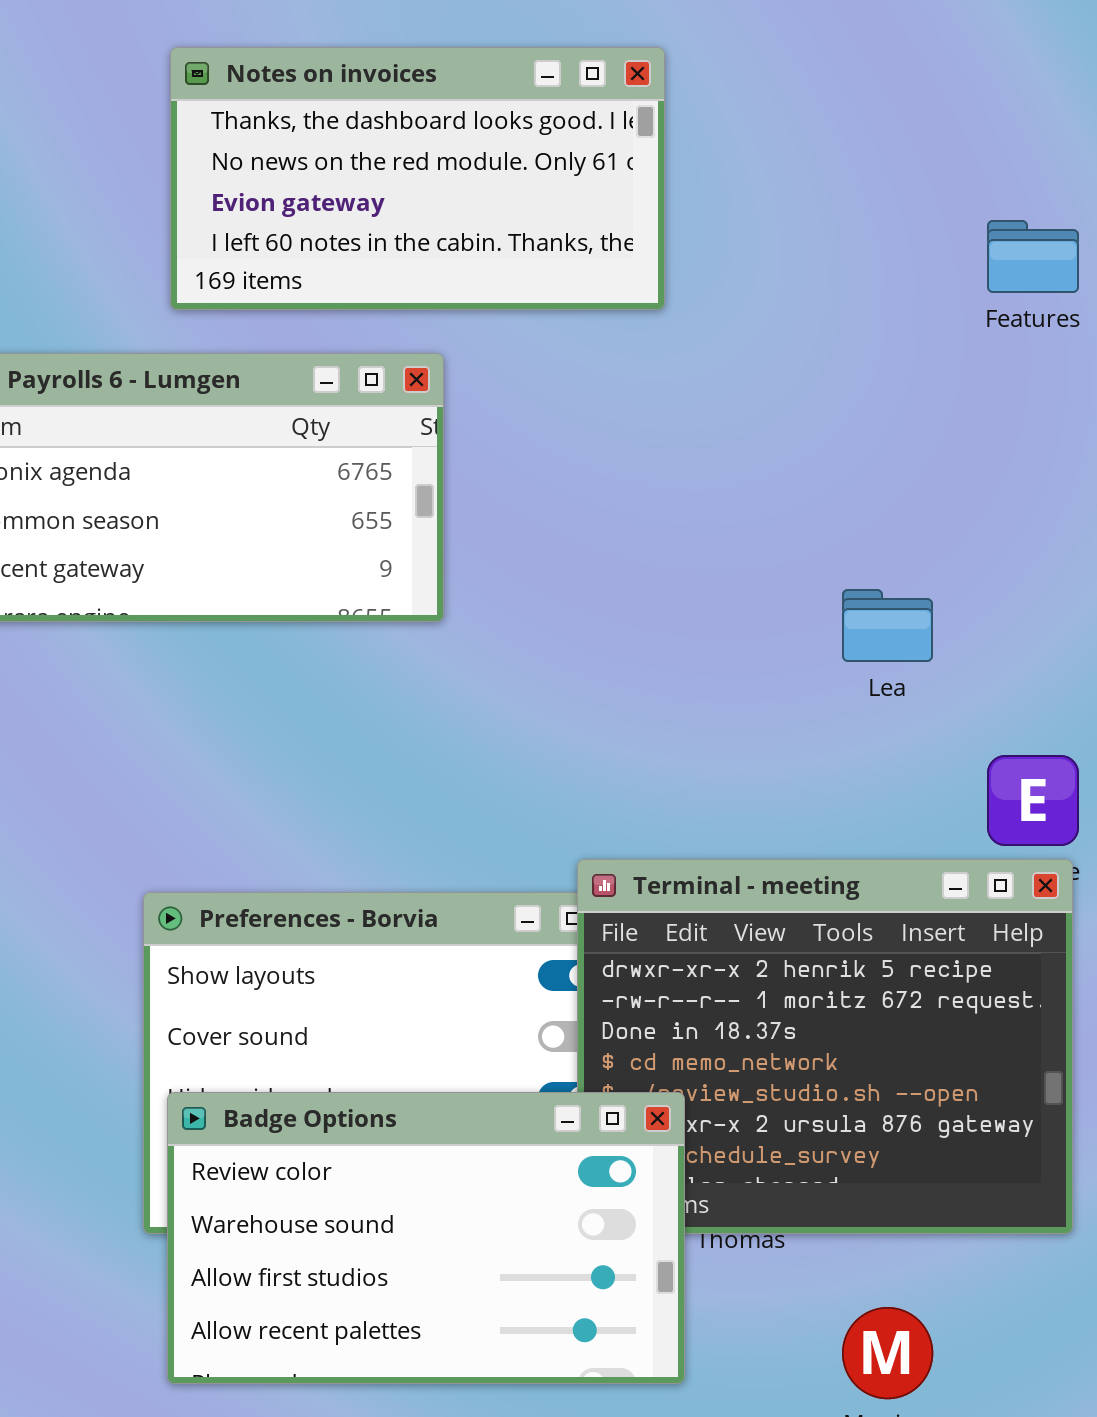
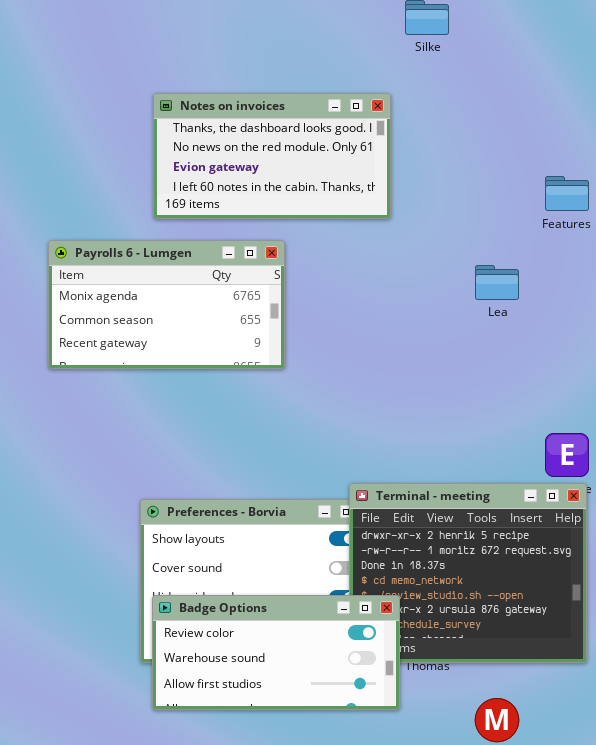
Lea: [842,589,933,662] -> [475,265,519,300], moved
Badge Options: [167,1092,685,1384] -> [152,595,400,710], resized

